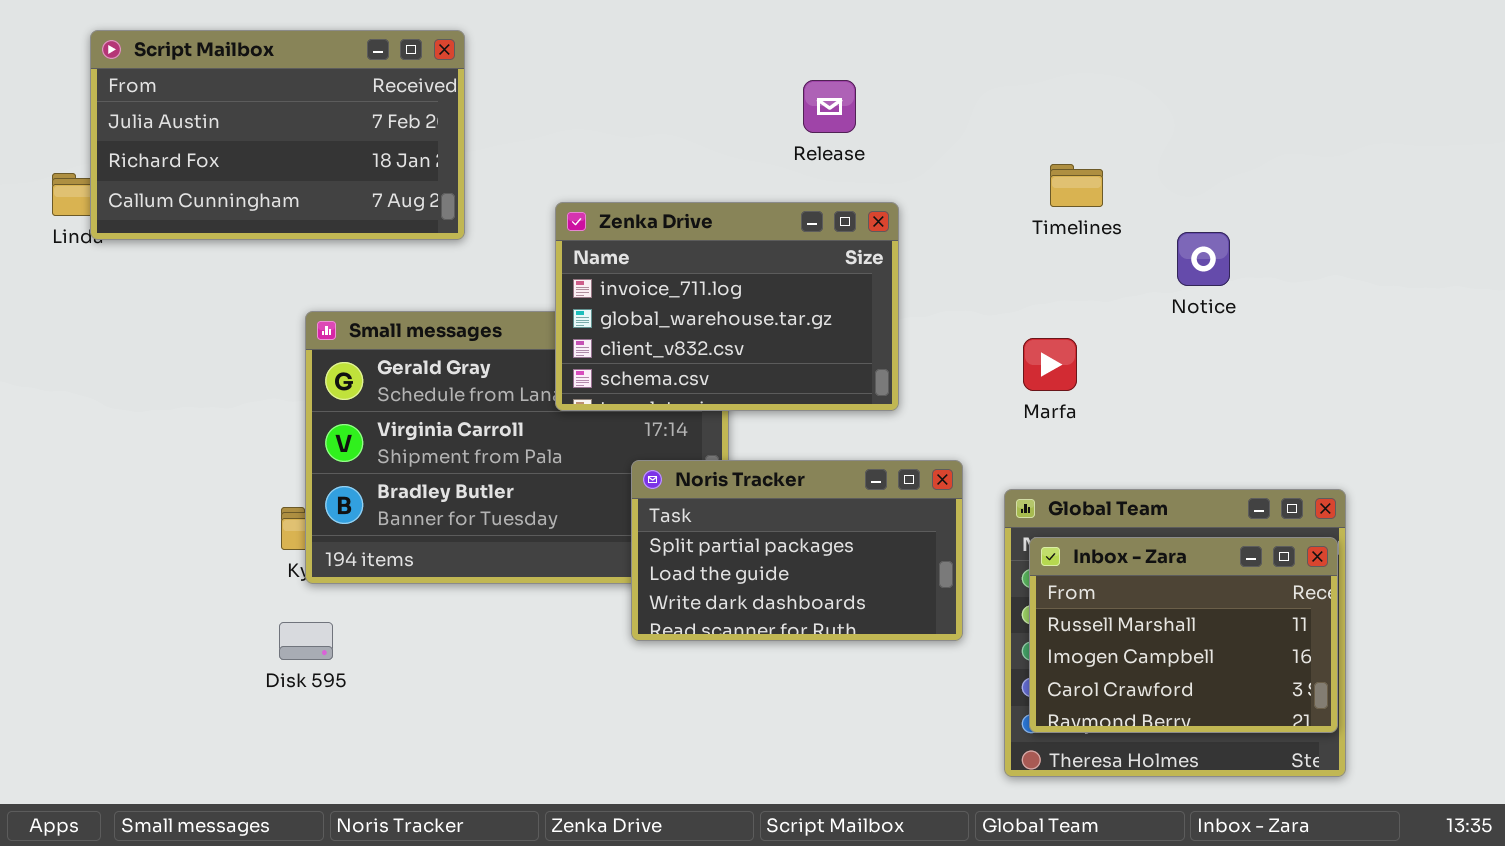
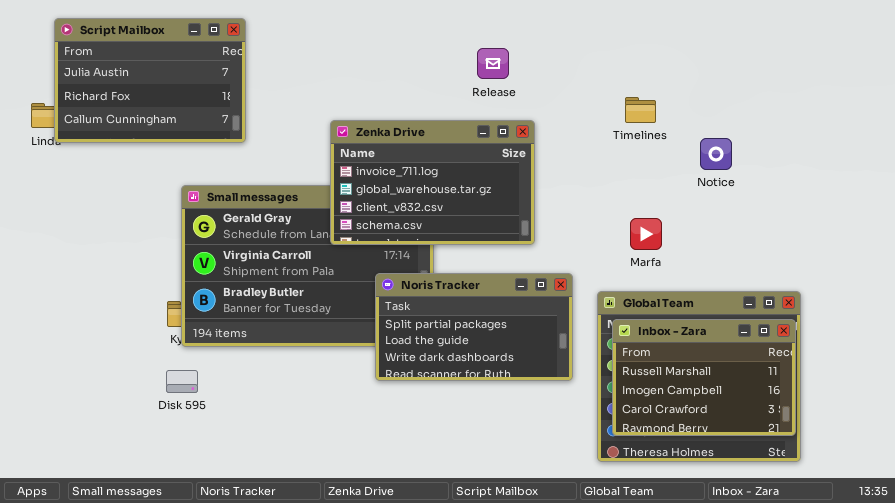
Script Mailbox: [90,30,465,240] -> [54,18,246,143], resized
Marfa: [1023,338,1077,391] -> [630,218,662,250], moved

